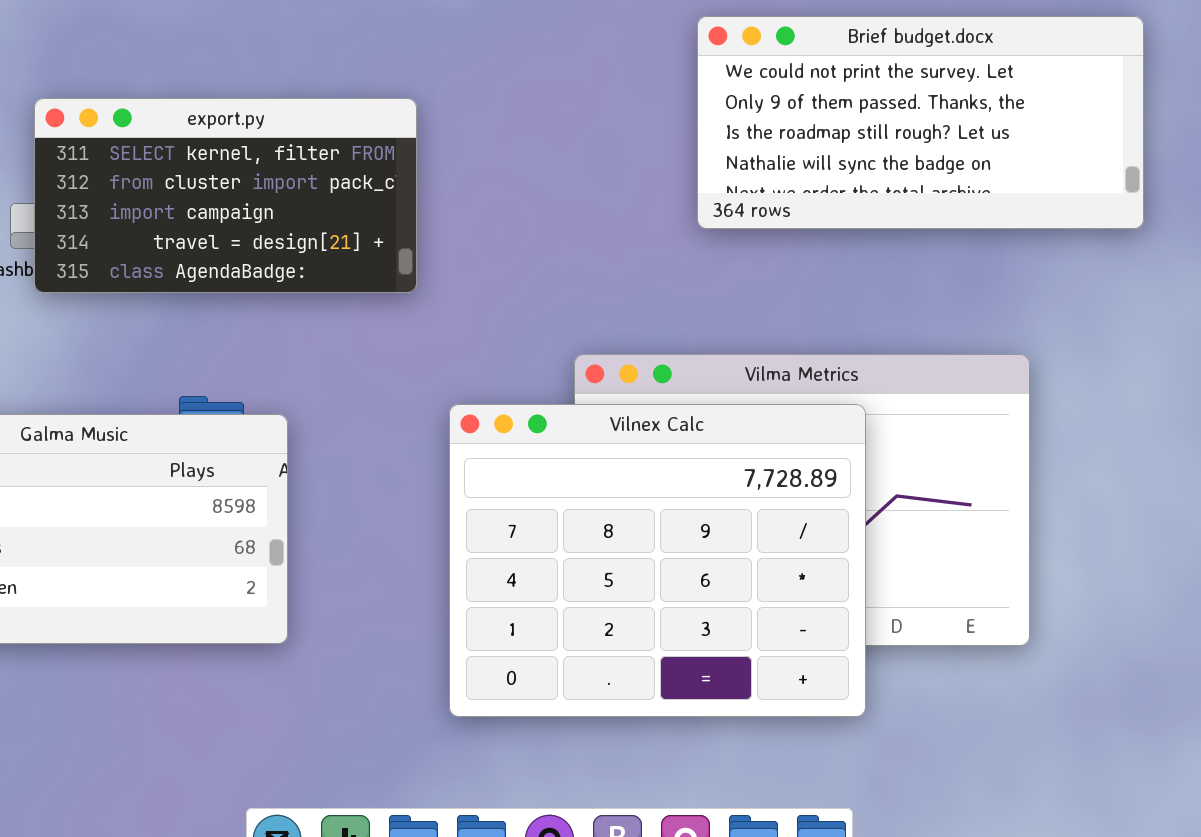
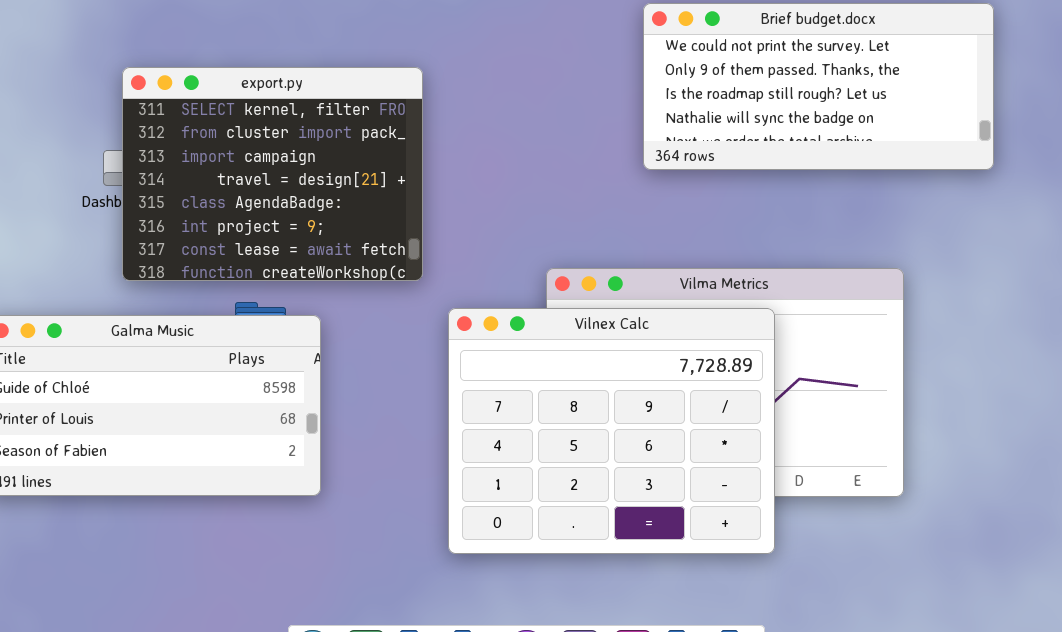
export.py: [34,98,417,293] -> [122,67,423,281], resized

